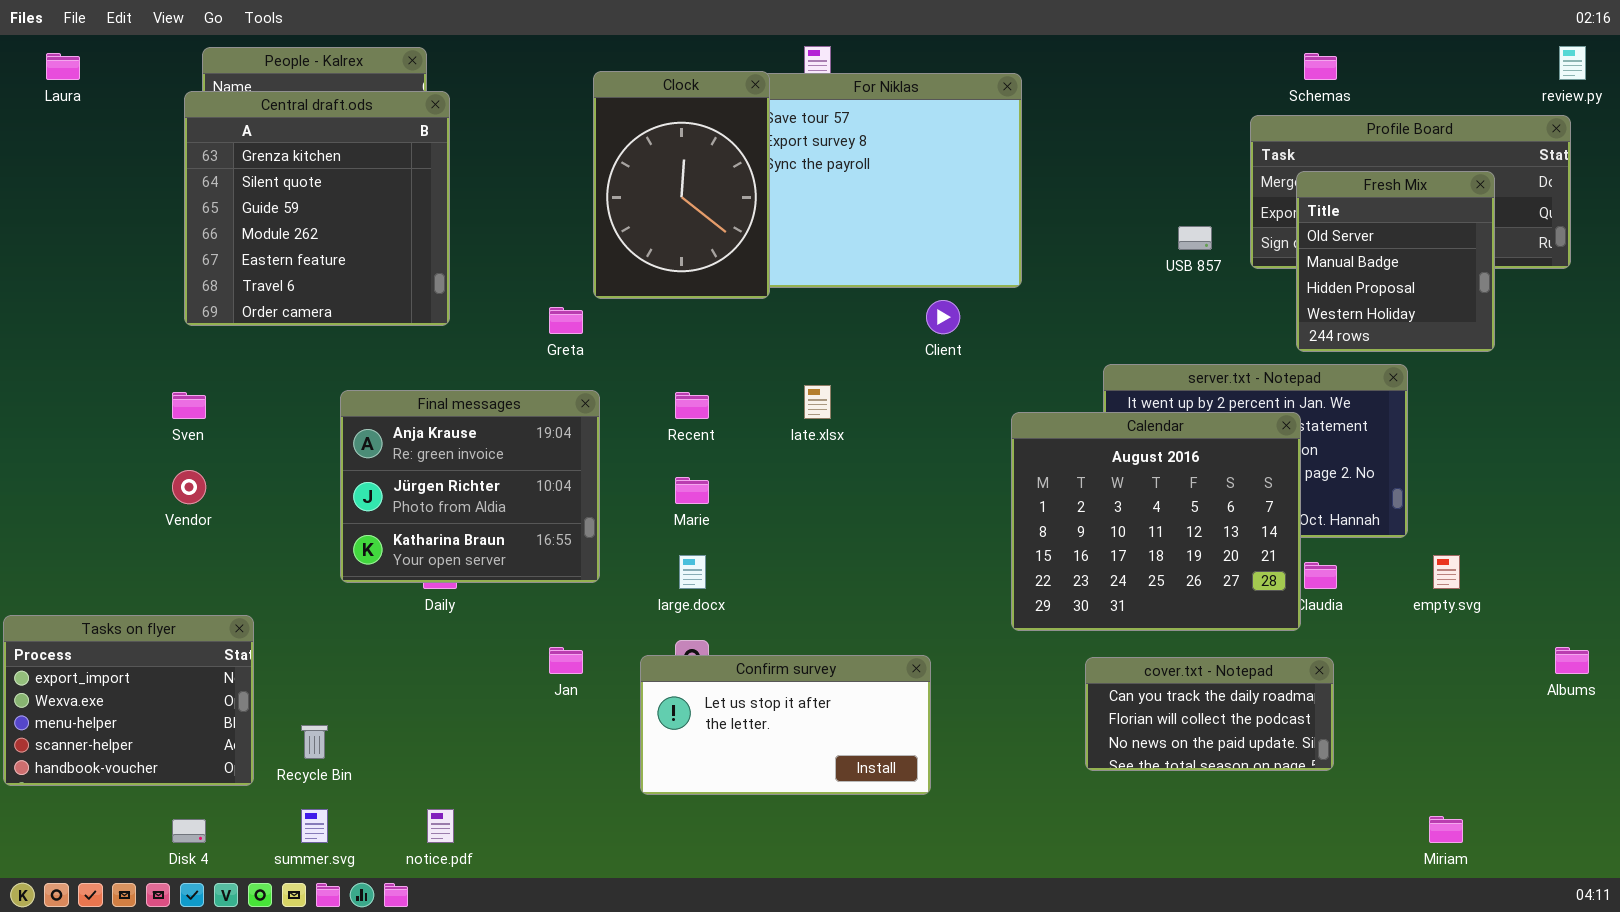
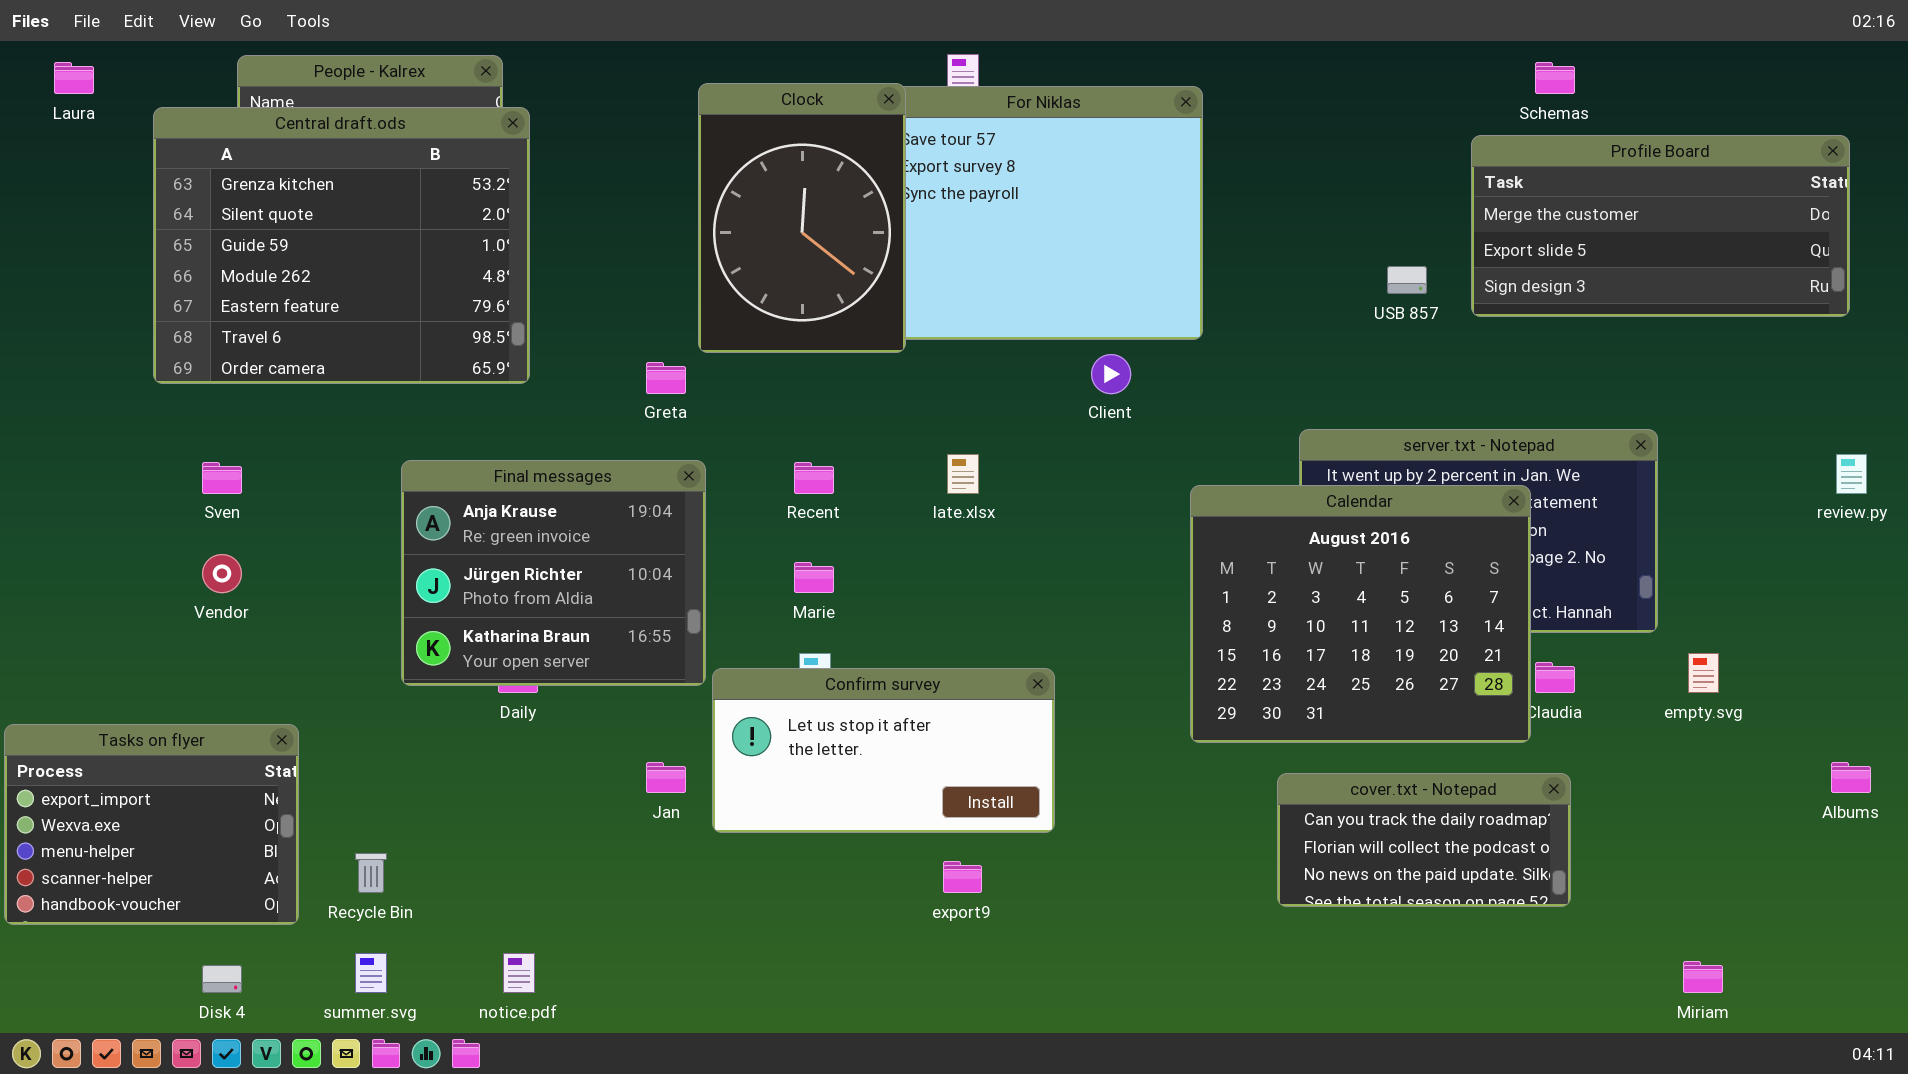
review.py: [1559,46,1586,80] -> [1836,454,1867,494], moved
Central draft.ods: [184,91,450,326] -> [153,107,530,384], resized
Fresh Mix: [1296,171,1495,352] -> none, closed
Confirm survey: [640,655,931,795] -> [712,668,1055,833], moved

